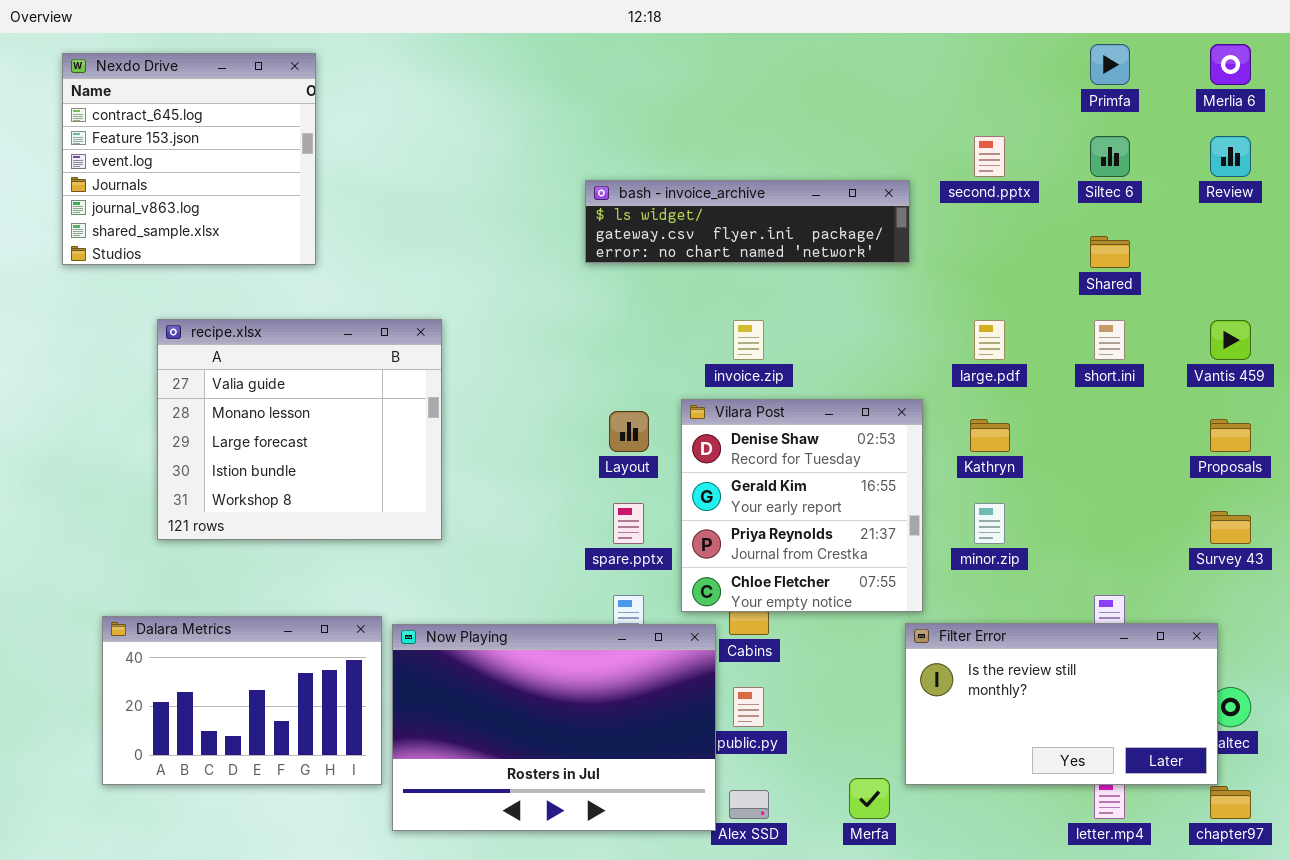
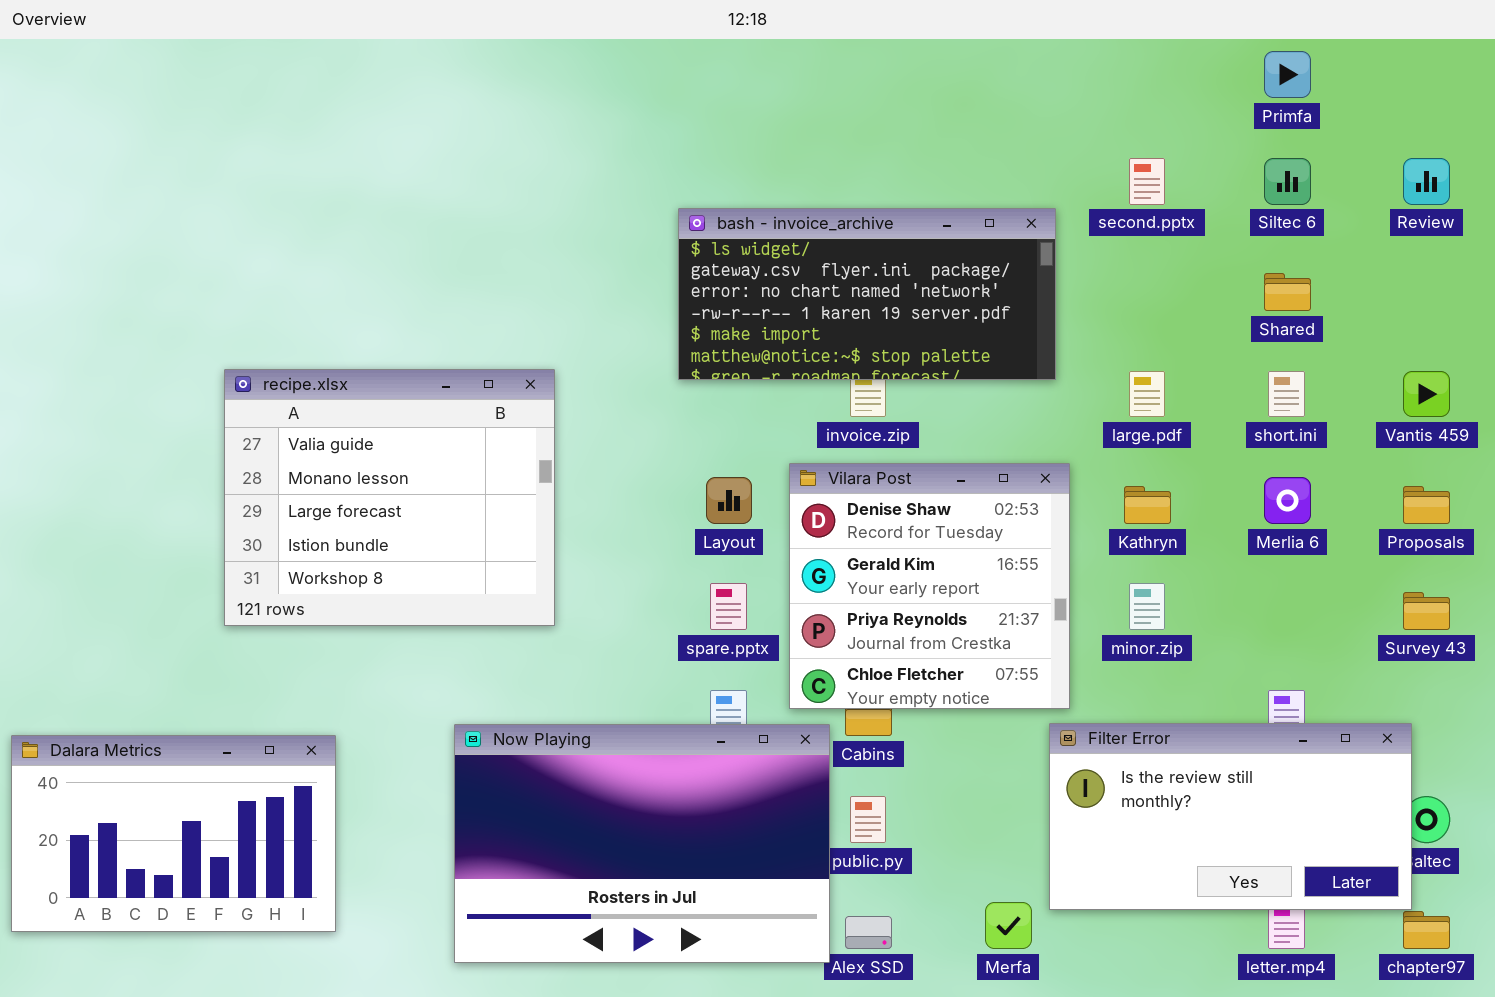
Merlia 6: [1210,44,1251,85] -> [1264,477,1311,524], moved
Nexdo Drive: [62,53,316,265] -> none, closed
bash - invoice_archive: [585,180,910,263] -> [678,208,1056,380], resized
recipe.xlsx: [157,319,442,540] -> [224,369,555,626], moved
Dalara Metrics: [102,616,382,785] -> [11,735,336,932], moved

